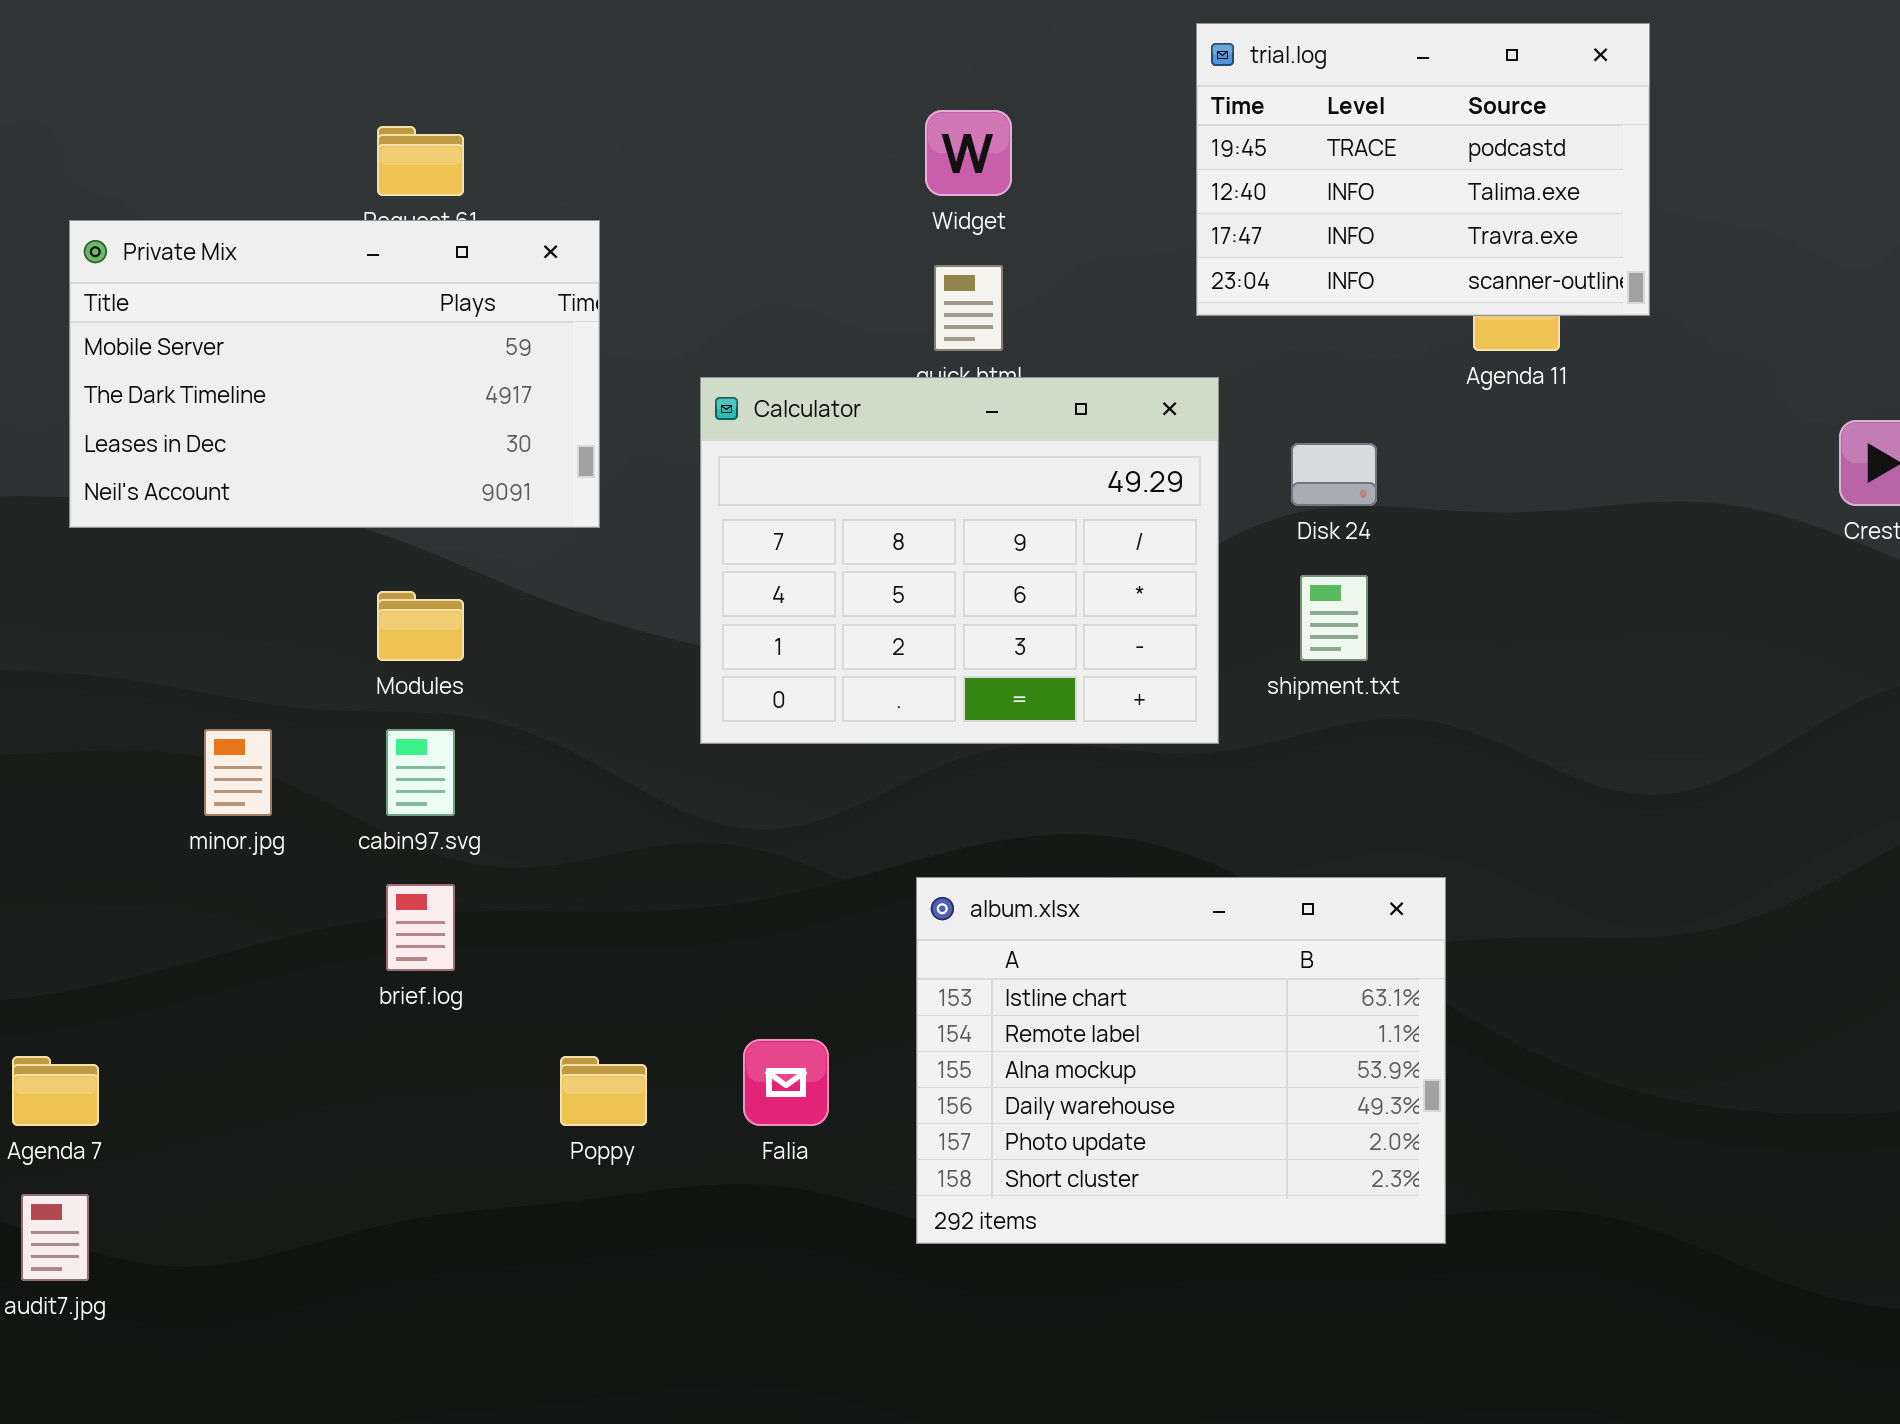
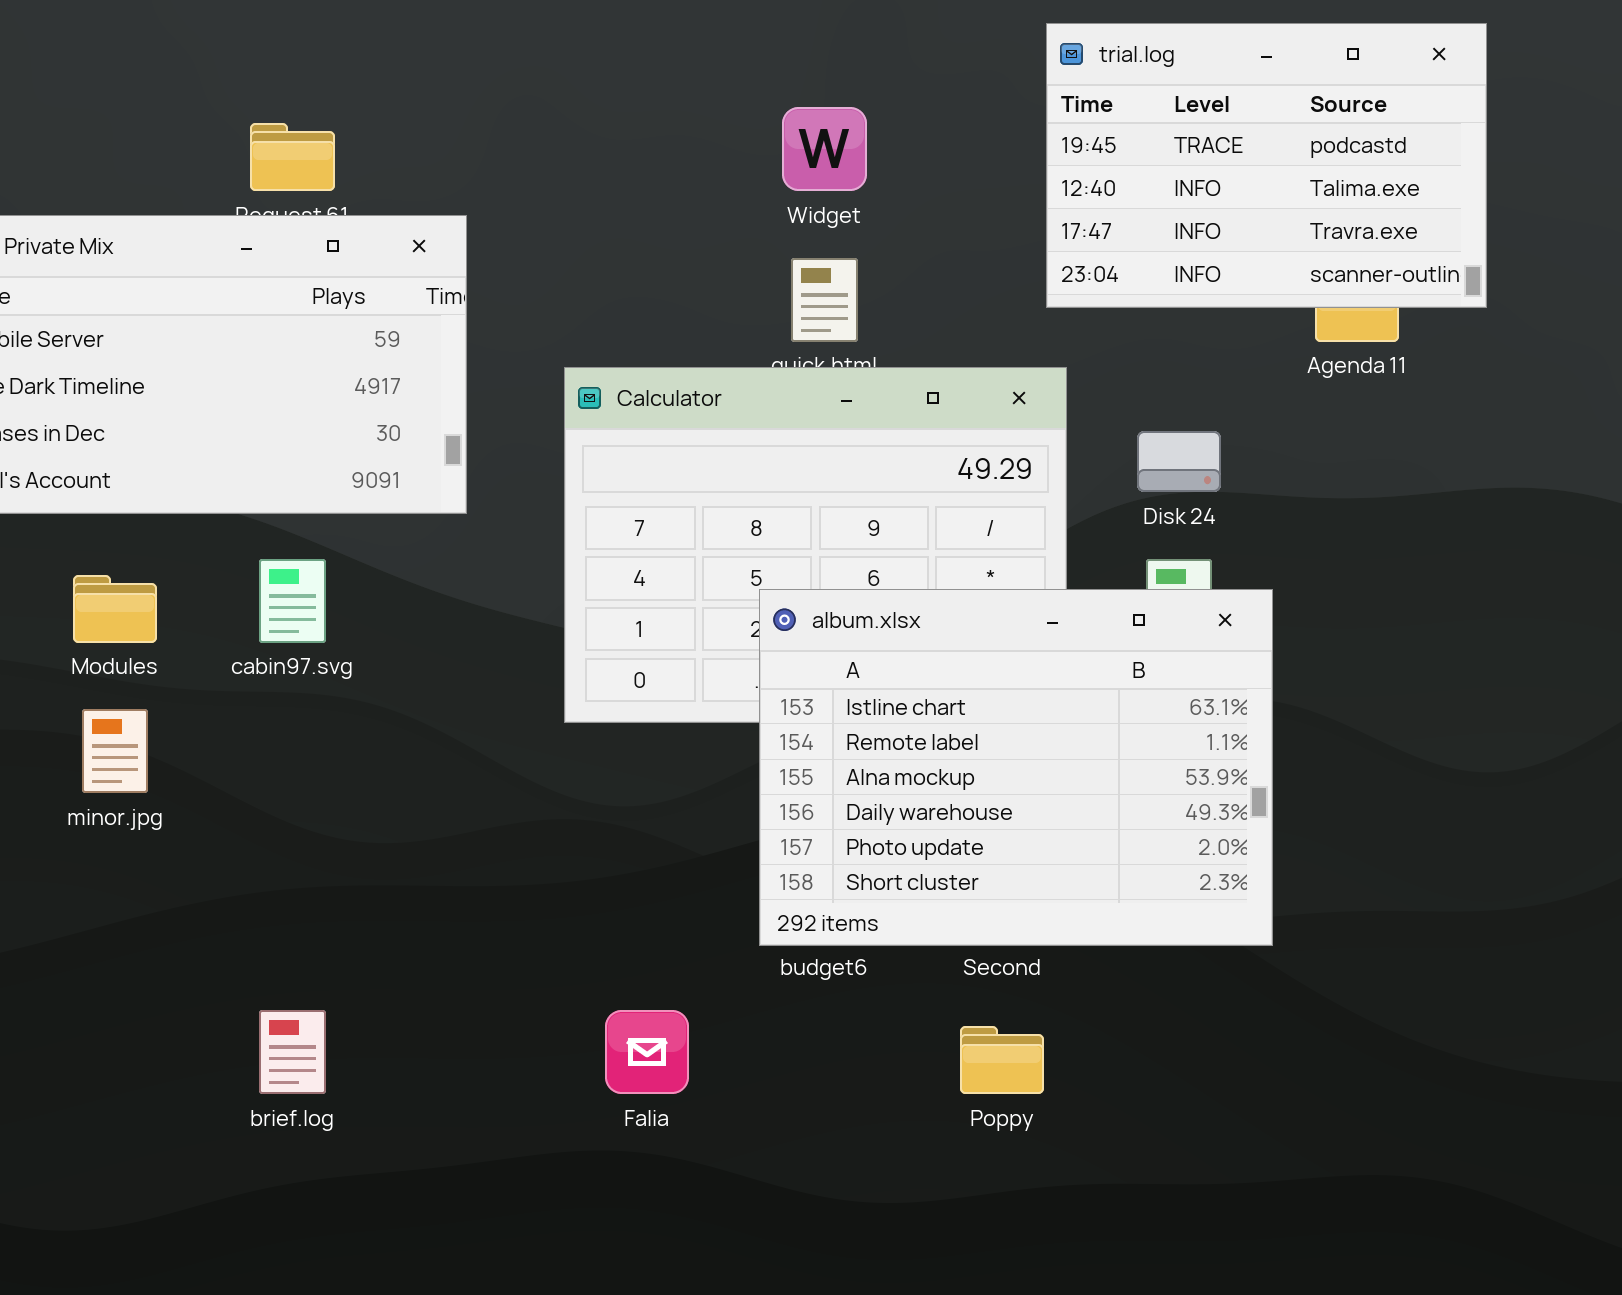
Modules: [377,591,464,661] -> [73,575,157,643], moved
cabin97.svg: [386,729,455,816] -> [259,559,326,643], moved
album.xlsx: [916,877,1446,1244] -> [759,589,1273,946], moved
brief.log: [386,884,455,971] -> [259,1010,326,1094], moved
Poppy: [560,1056,647,1126] -> [960,1026,1044,1094], moved

